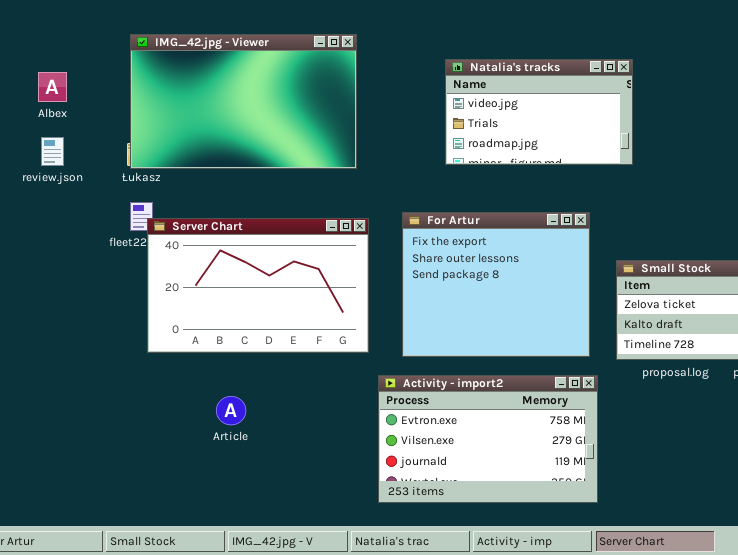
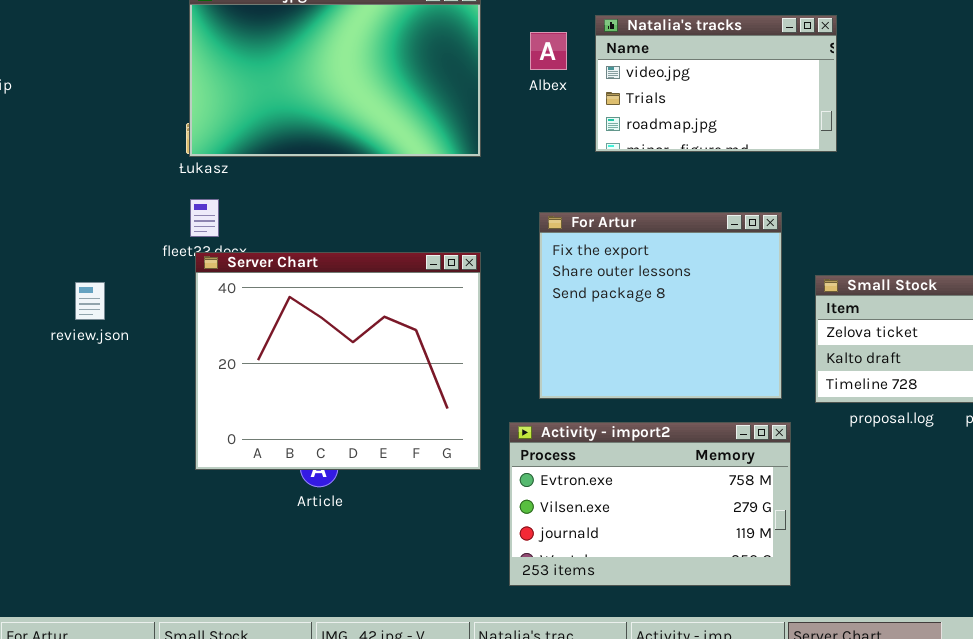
Albex: [38,72,67,102] -> [530,32,567,70], moved
review.json: [41,137,64,166] -> [75,282,105,320], moved
Server Chart: [147,218,369,353] -> [195,252,481,470], moved, resized

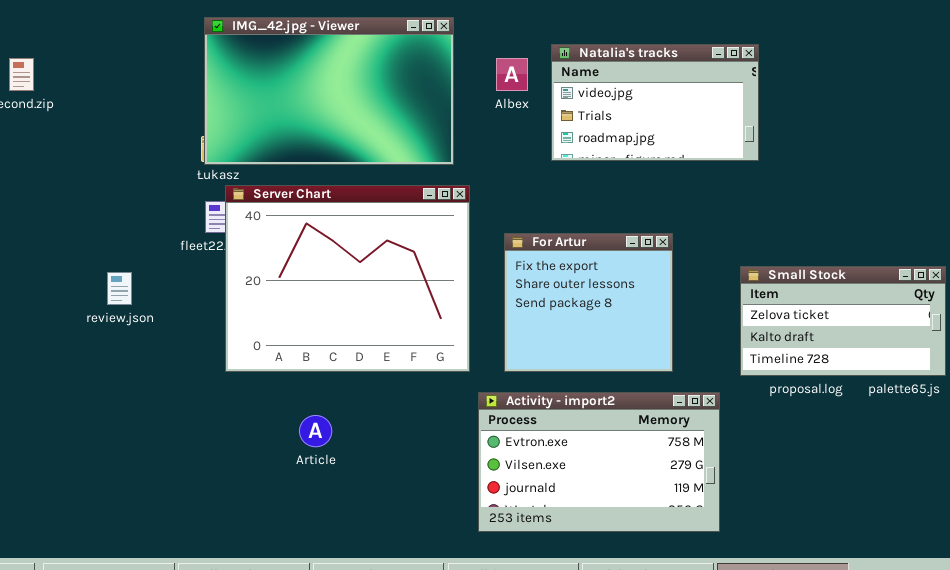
For Artur: [539,212,782,399] -> [504,233,673,372], resized
Server Chart: [195,252,481,470] -> [225,185,470,372], moved

